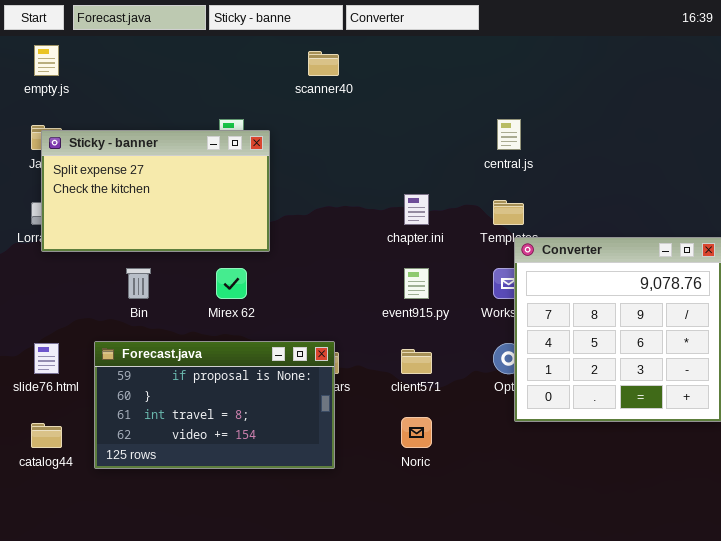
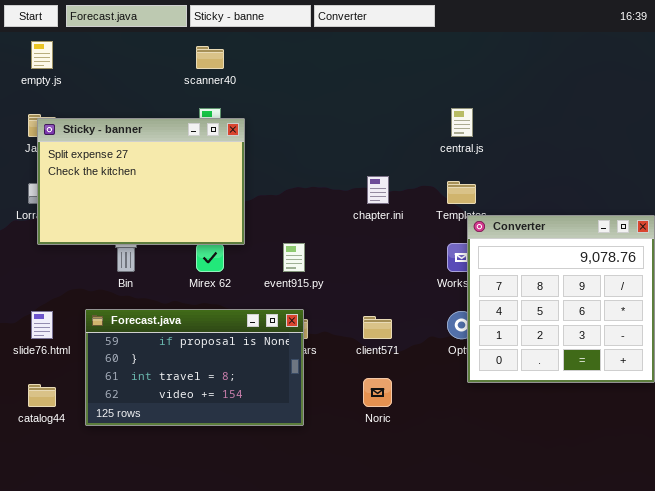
scanner40: [308,51,339,76] -> [196,46,224,69], moved
Sticky - banner: [41,130,270,252] -> [37,118,245,245], resized
event915.py: [404,268,429,299] -> [283,243,305,272], moved

